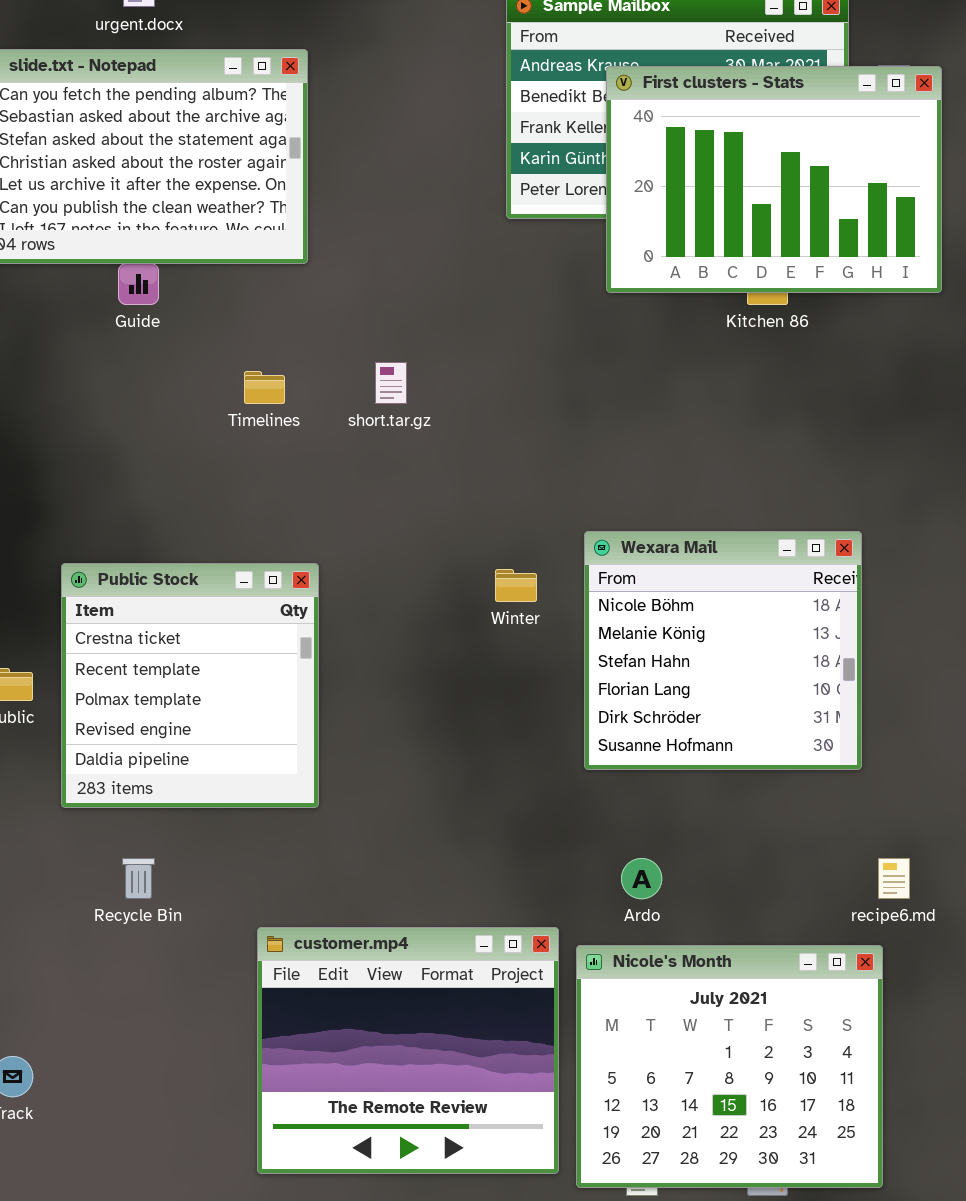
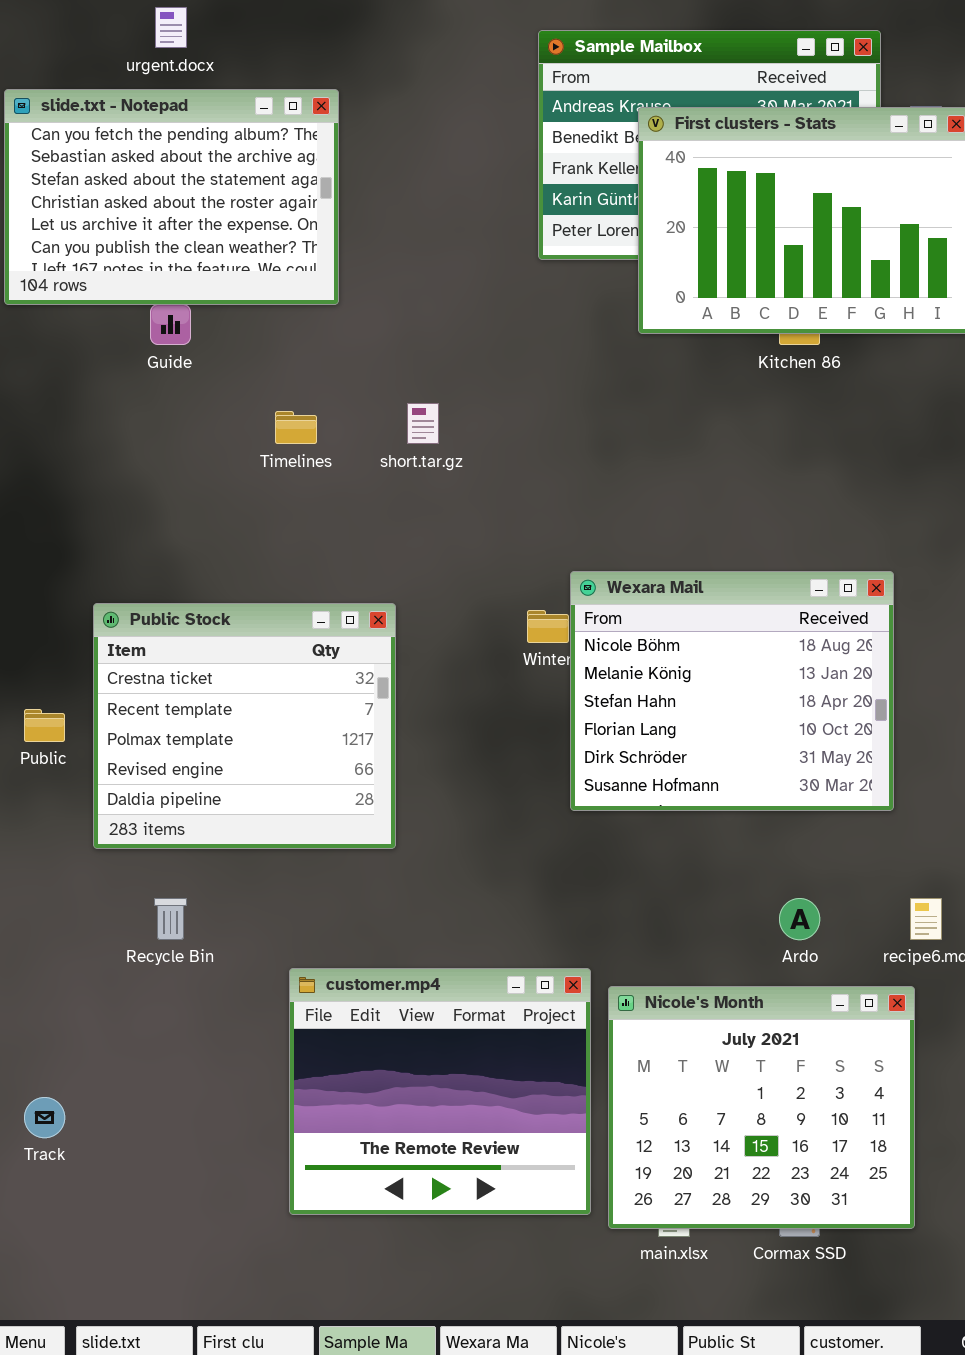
Wexara Mail: [584,531,862,770] -> [570,571,894,811], resized
Public Stock: [61,563,319,808] -> [93,603,396,849], resized
Ardo: [621,858,662,899] -> [779,898,820,940], moved

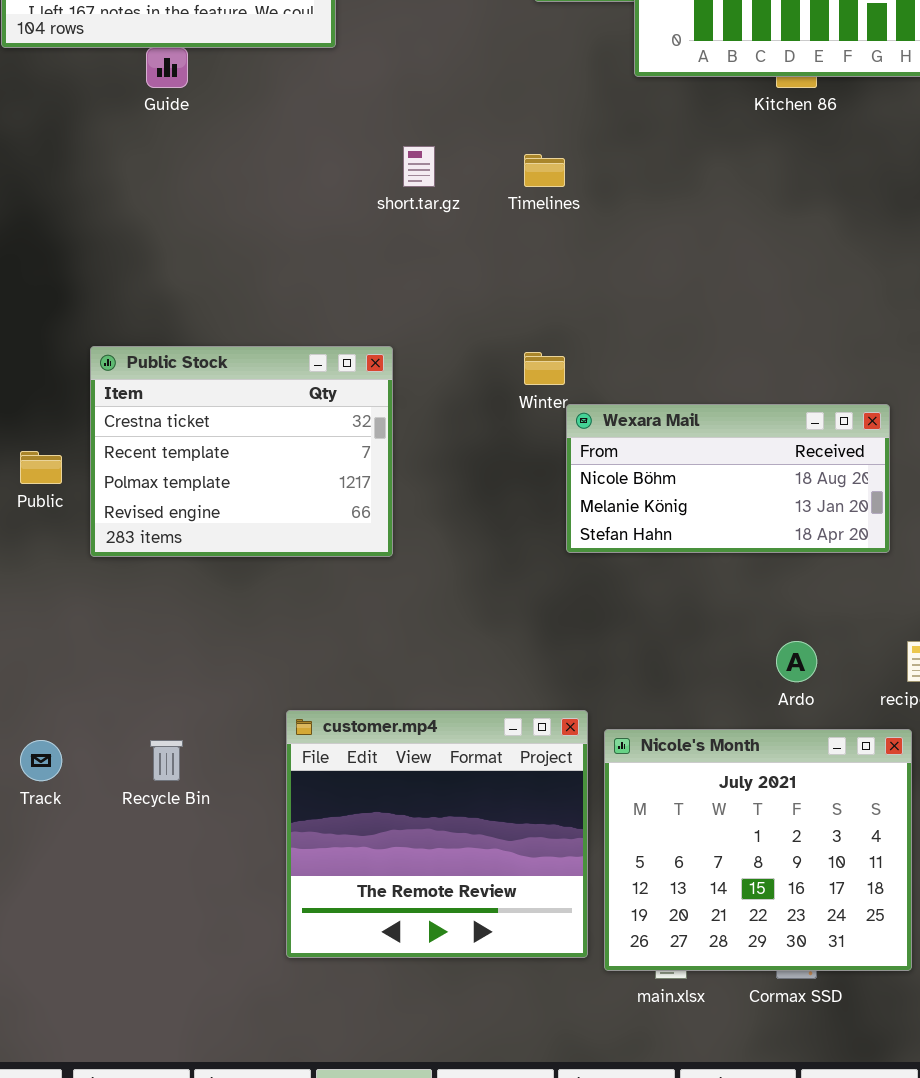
Timelines: [275,411,317,444] -> [524,154,565,187], moved
Wexara Mail: [570,571,894,811] -> [566,404,890,553], resized
Public Stock: [93,603,396,849] -> [90,346,393,557], resized
Recycle Bin: [154,898,187,940] -> [150,740,183,781], moved
Track: [24,1097,65,1138] -> [20,740,62,781], moved

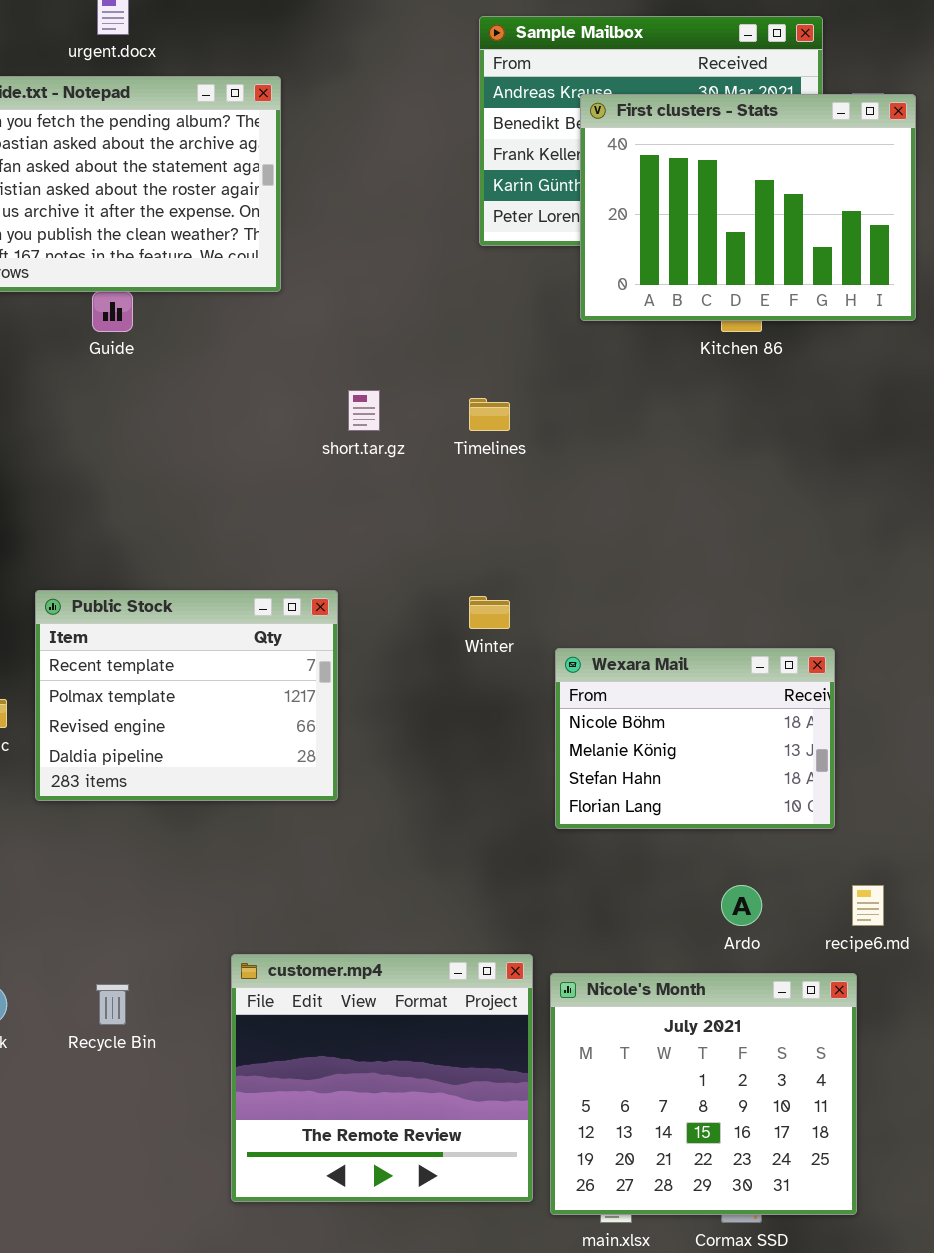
Public Stock: [90,346,393,557] -> [35,590,338,801], scrolled down 1 row
Wexara Mail: [566,404,890,553] -> [555,648,835,829], resized

